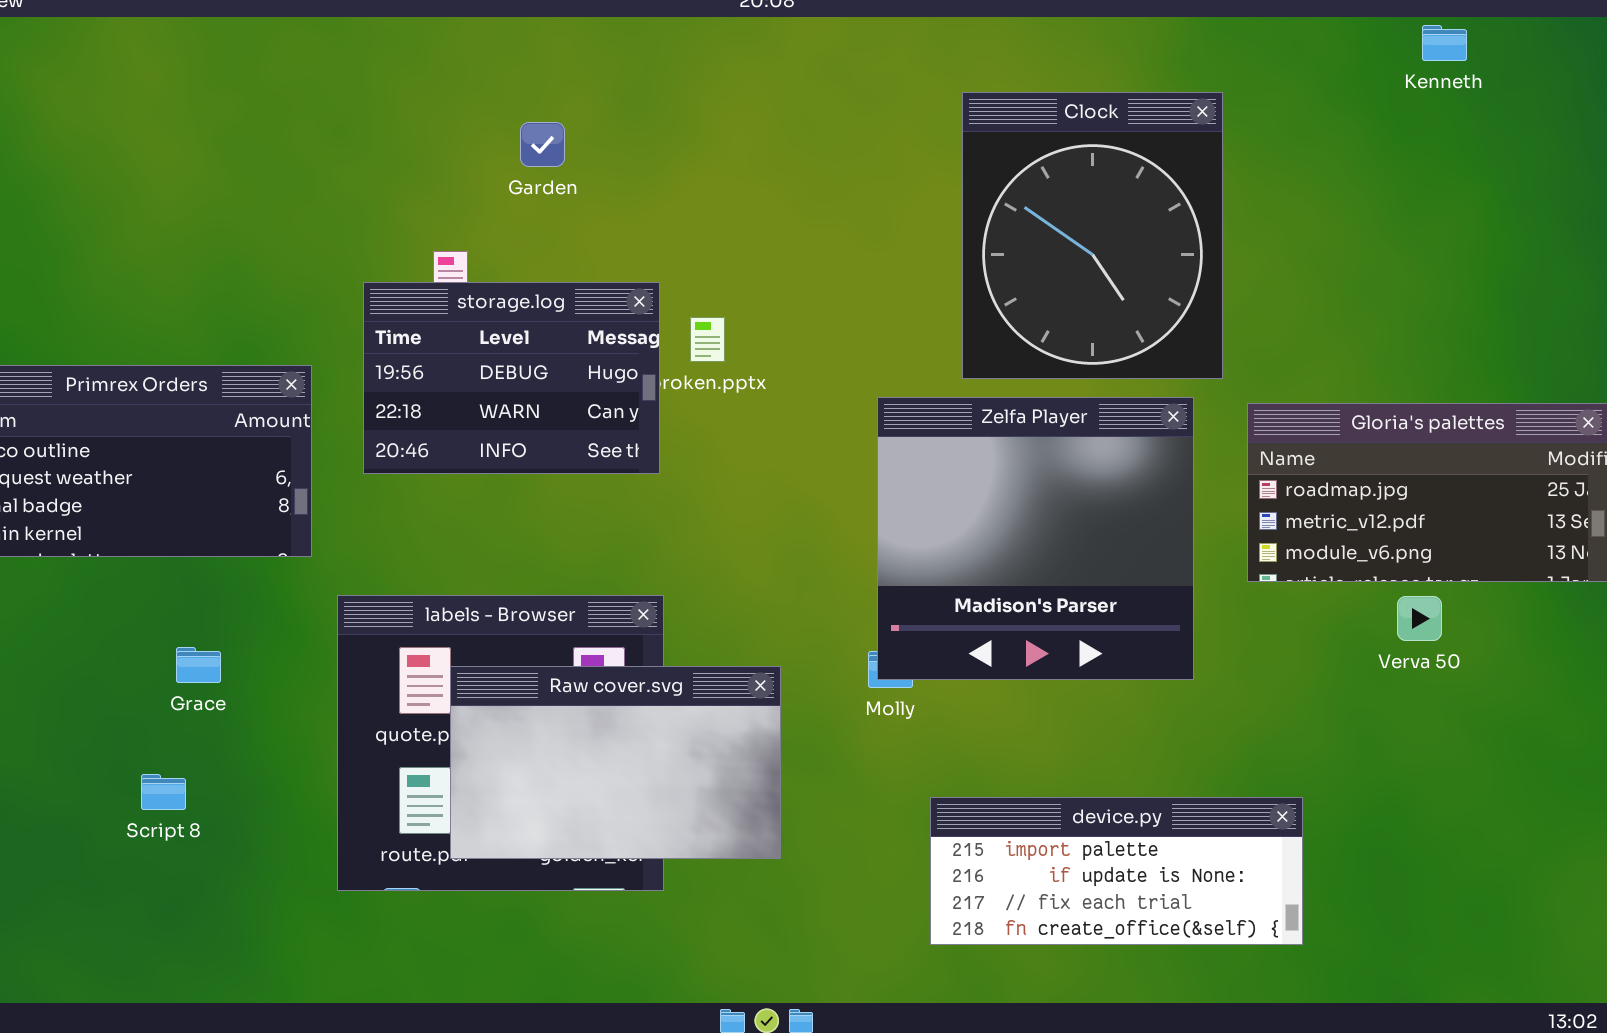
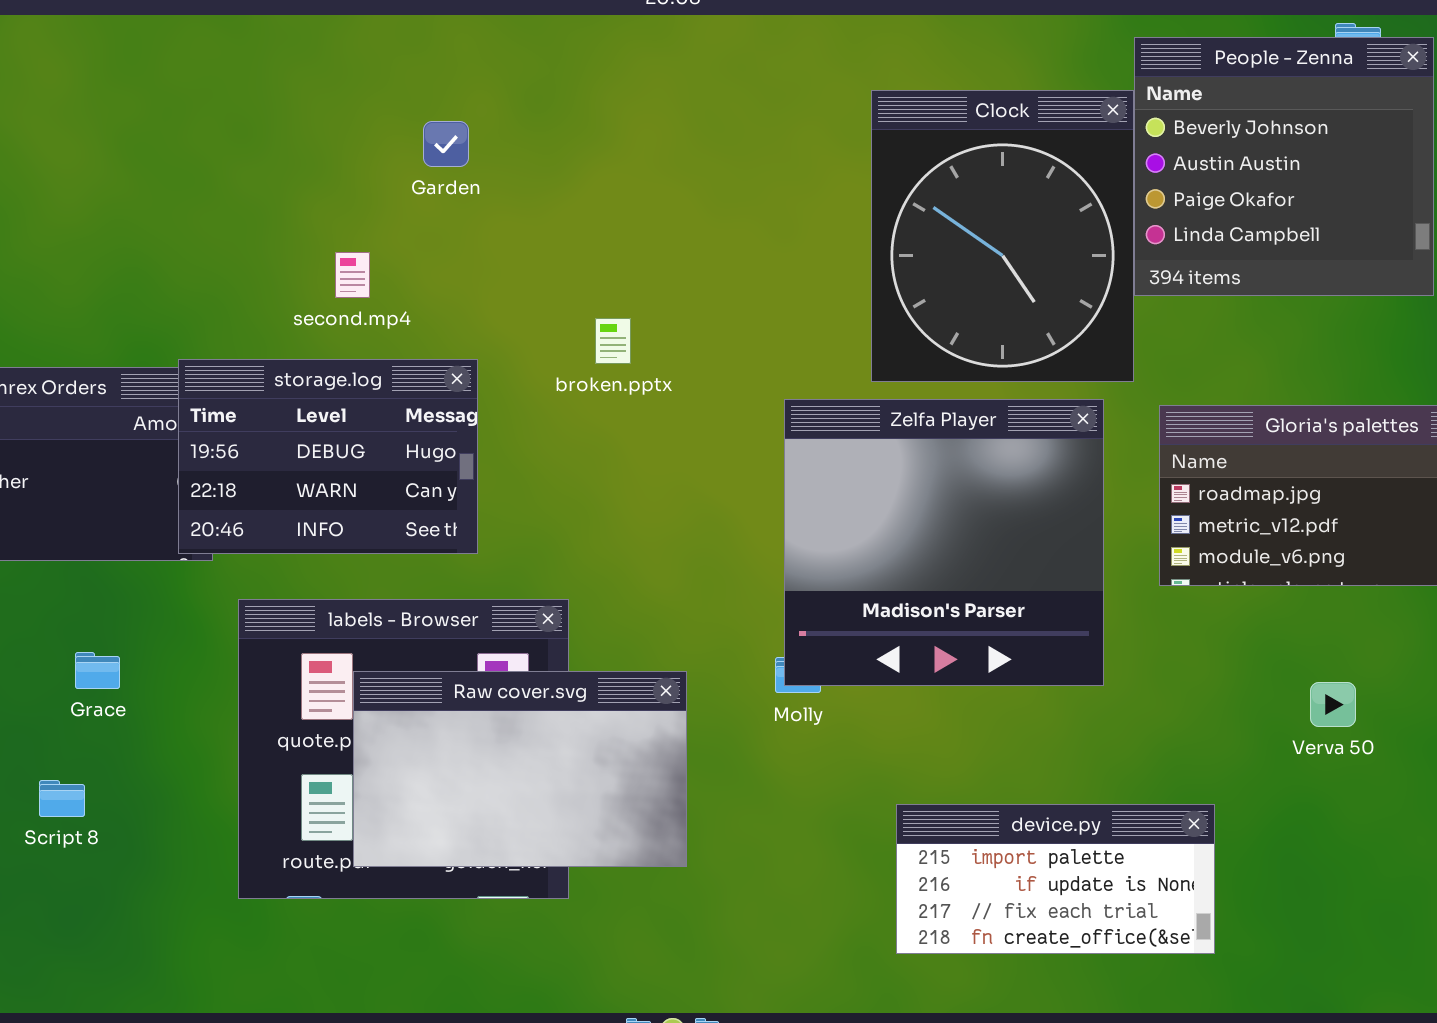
People - Zenna: none -> [1134,37,1434,296], opened
storage.log: [363,282,660,474] -> [178,359,478,554], moved
Verva 50: [1397,596,1442,641] -> [1310,682,1356,727], moved
device.py: [930,797,1303,945] -> [896,804,1215,954], resized

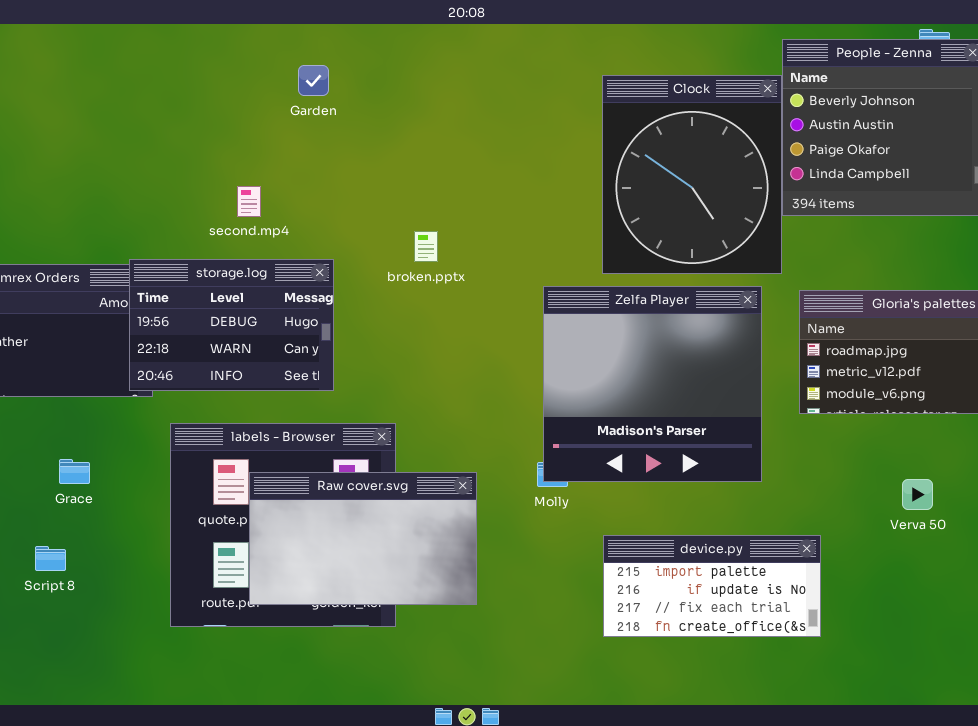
Garden: [423,121,469,167] -> [298,65,329,96], moved
device.py: [896,804,1215,954] -> [603,535,821,637], moved

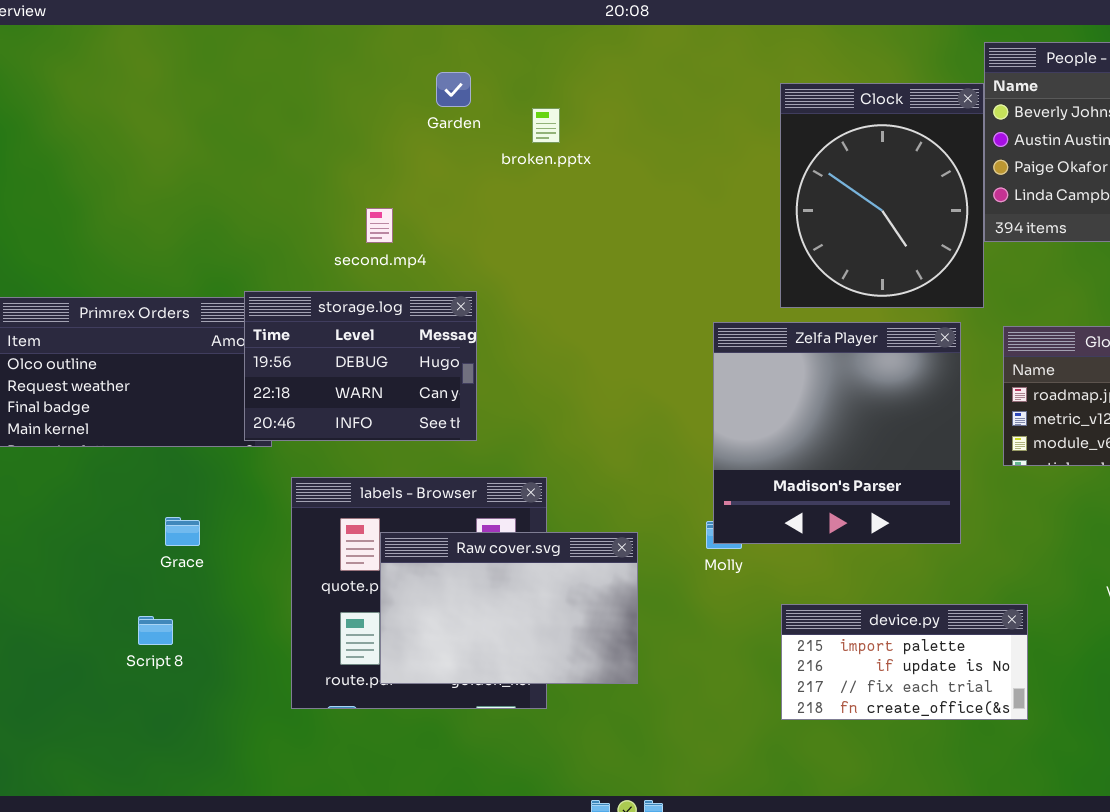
broken.pptx: [414,231,438,262] -> [532,108,560,143], moved

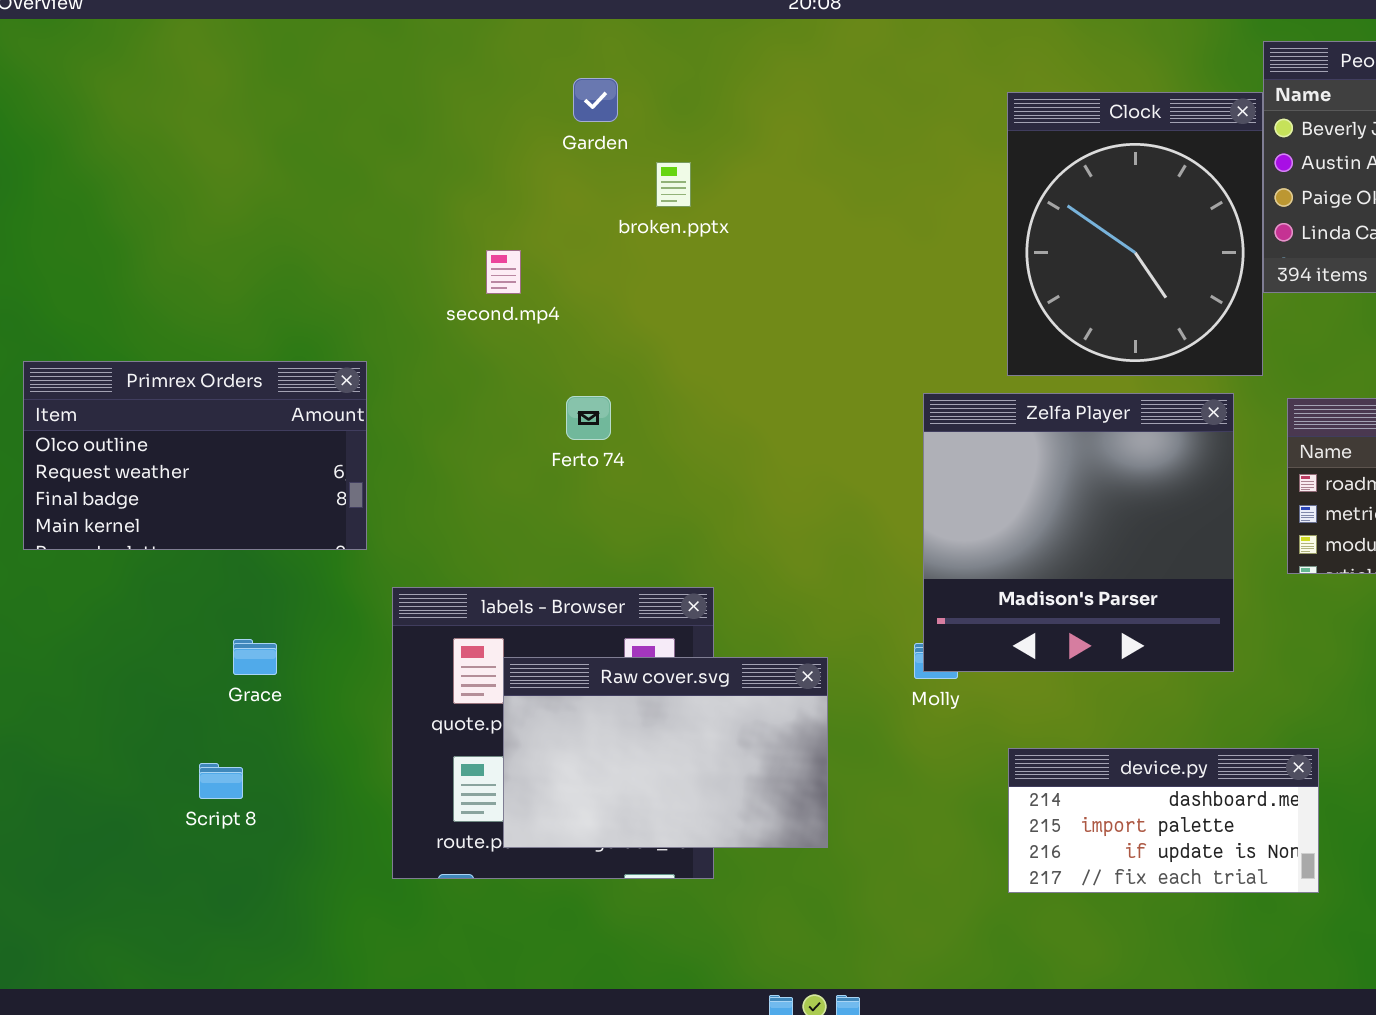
broken.pptx: [532,108,560,143] -> [656,162,691,207], moved
storage.log: [244,291,477,441] -> none, closed
device.py: [781,604,1028,720] -> [1008,748,1319,893], scrolled up 1 row

